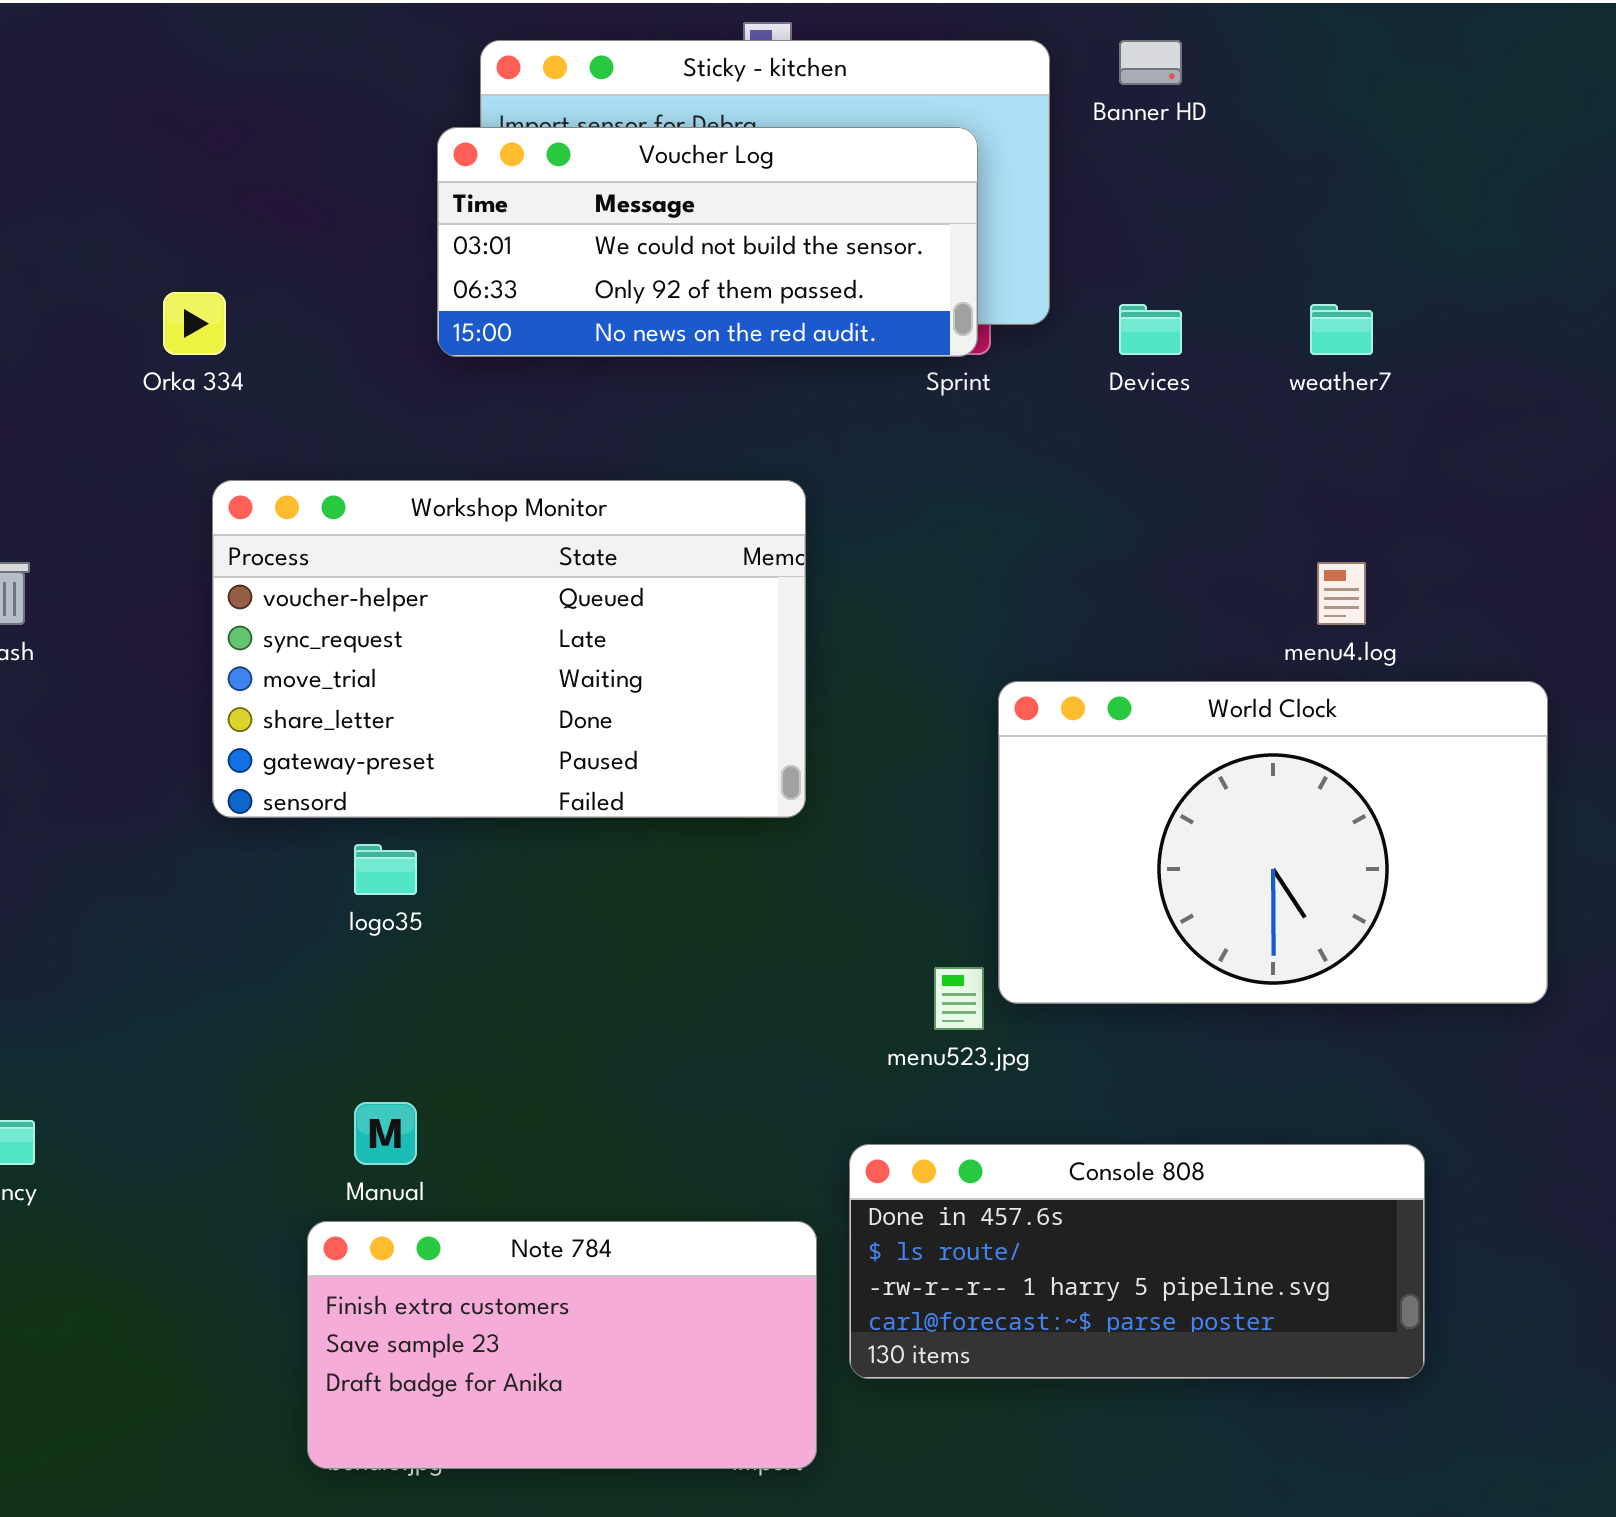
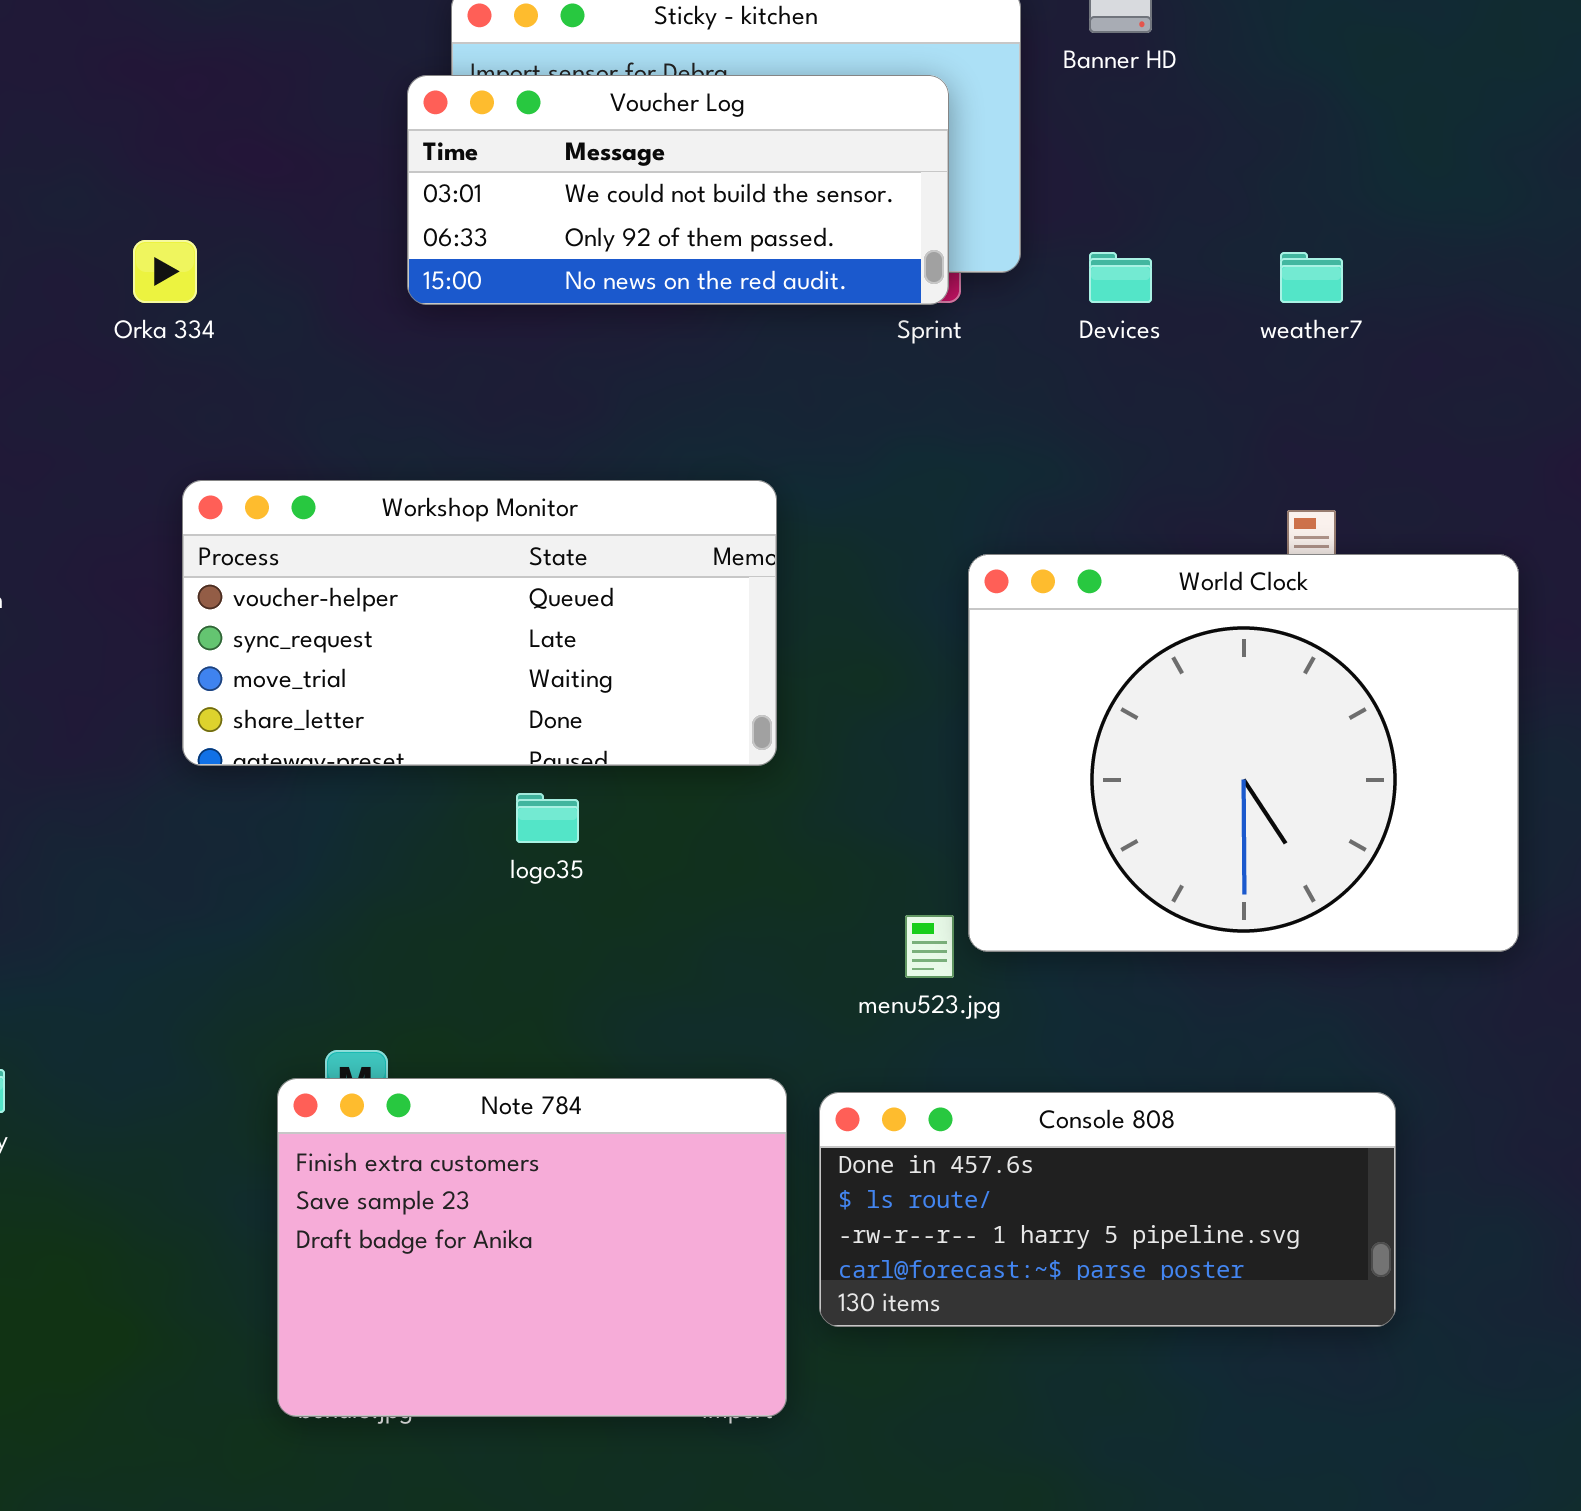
Workshop Monitor: [212,480,806,818] -> [182,480,777,766], resized
World Clock: [998,681,1548,1004] -> [968,554,1519,952], resized
logo35: [354,844,417,895] -> [516,793,579,843], moved
Note 784: [307,1221,817,1469] -> [277,1078,787,1417], resized

